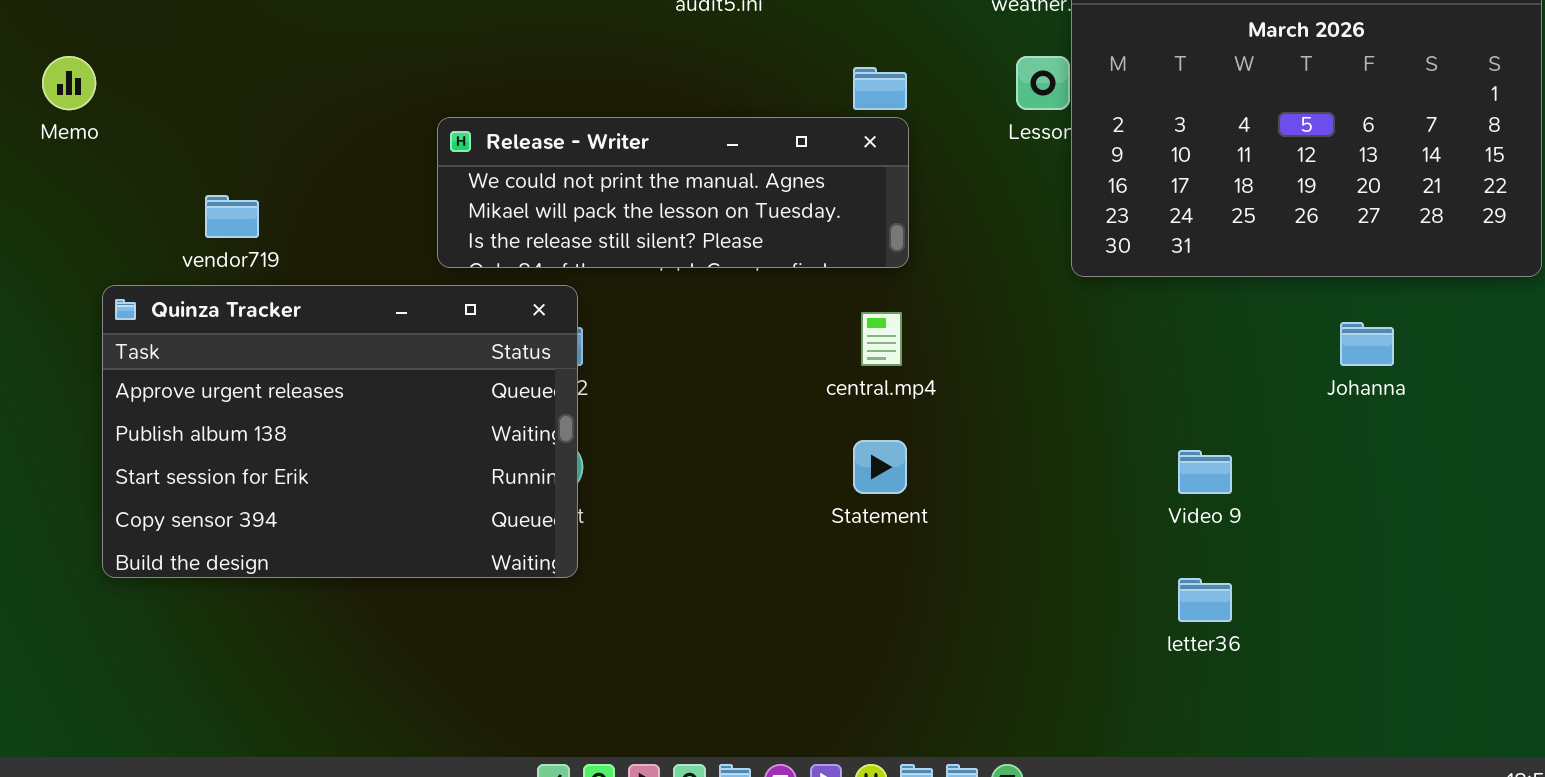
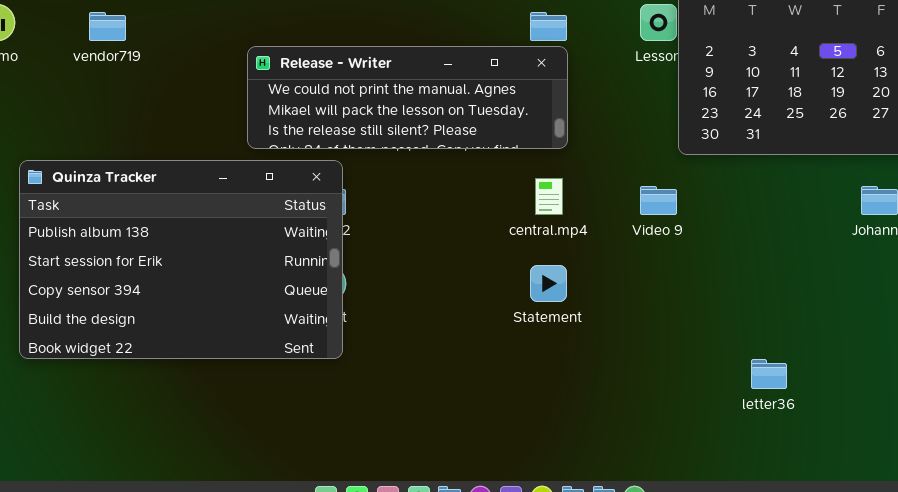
vendor719: [205,195,259,238] -> [89,12,126,41], moved
Quinza Tracker: [102,285,578,578] -> [19,160,343,359], scrolled down 1 row
Video 9: [1178,450,1232,494] -> [640,186,677,215], moved

